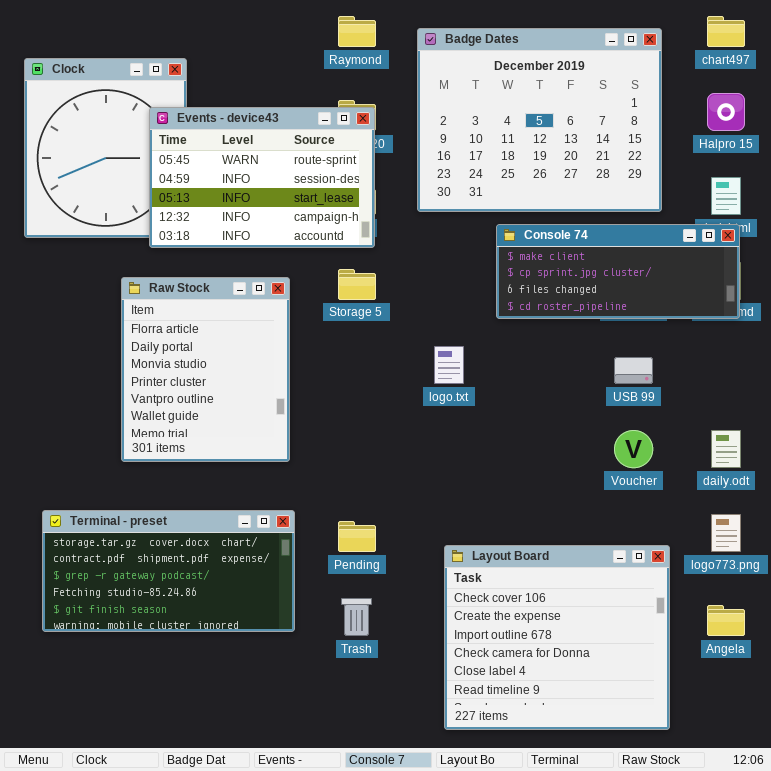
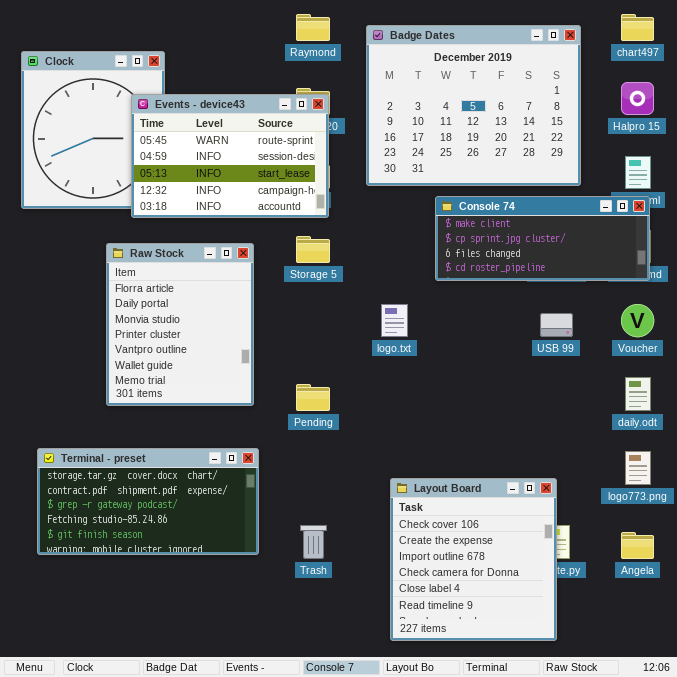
Voucher: [614,430,653,468] -> [621,304,654,337], moved
Pending: [338,521,376,552] -> [296,384,330,411], moved
Layout Board: [444,545,670,730] -> [390,478,557,641], resized

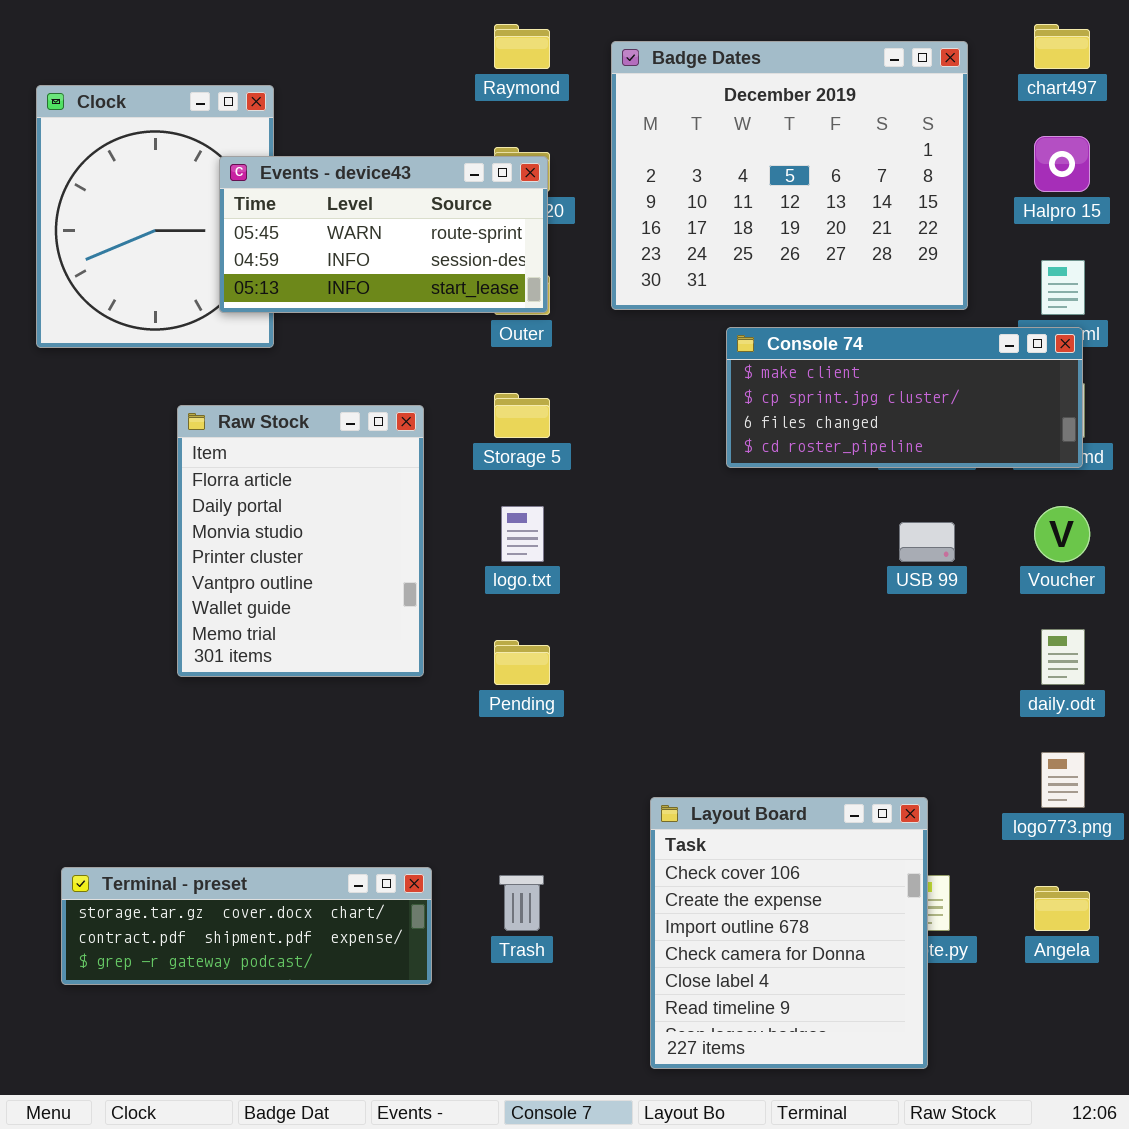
Events - device43: [131,94,329,218] -> [219,156,548,313], resized
logo.txt: [381,304,408,337] -> [501,506,544,562], moved
Terminal - preset: [37,448,259,555] -> [61,867,432,985], moved, resized

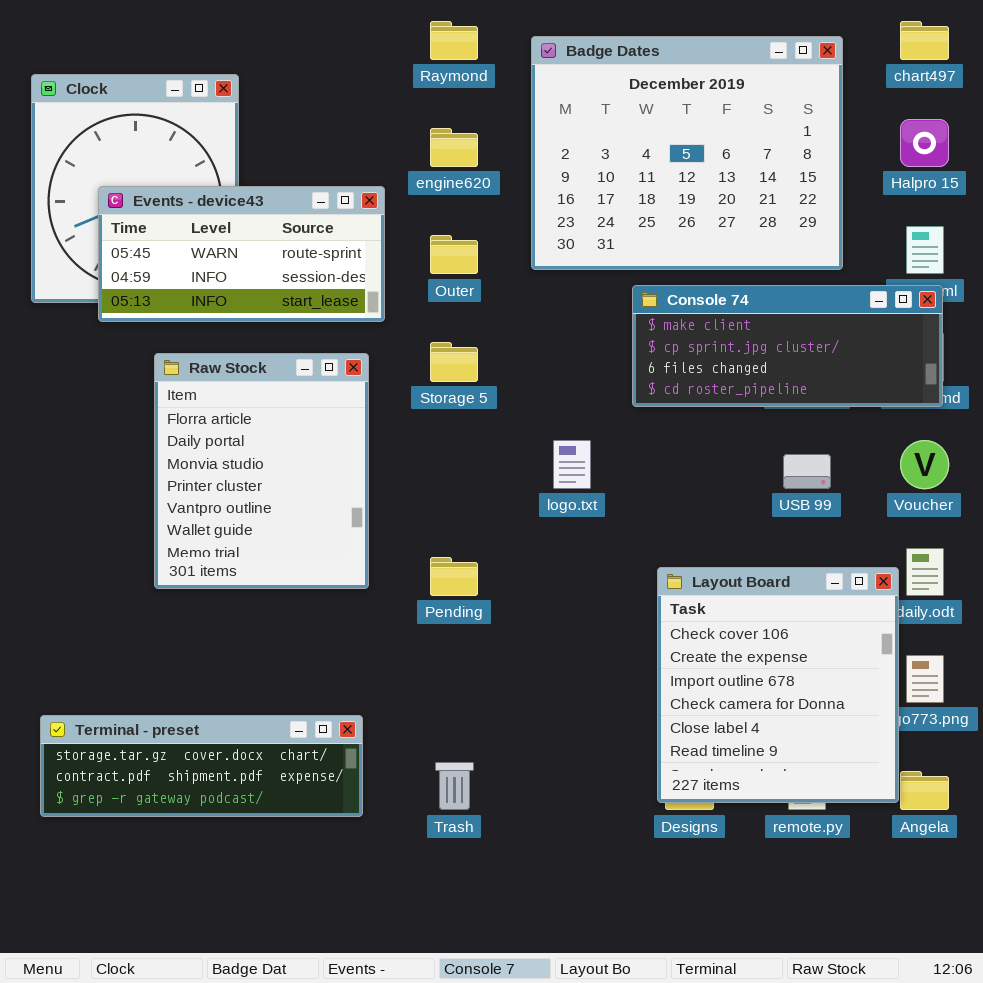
Events - device43: [219,156,548,313] -> [98,186,385,322], moved
logo.txt: [501,506,544,562] -> [553,440,591,489], moved
Layout Board: [650,797,928,1069] -> [657,567,899,803], moved
Terminal - preset: [61,867,432,985] -> [40,715,363,817], moved

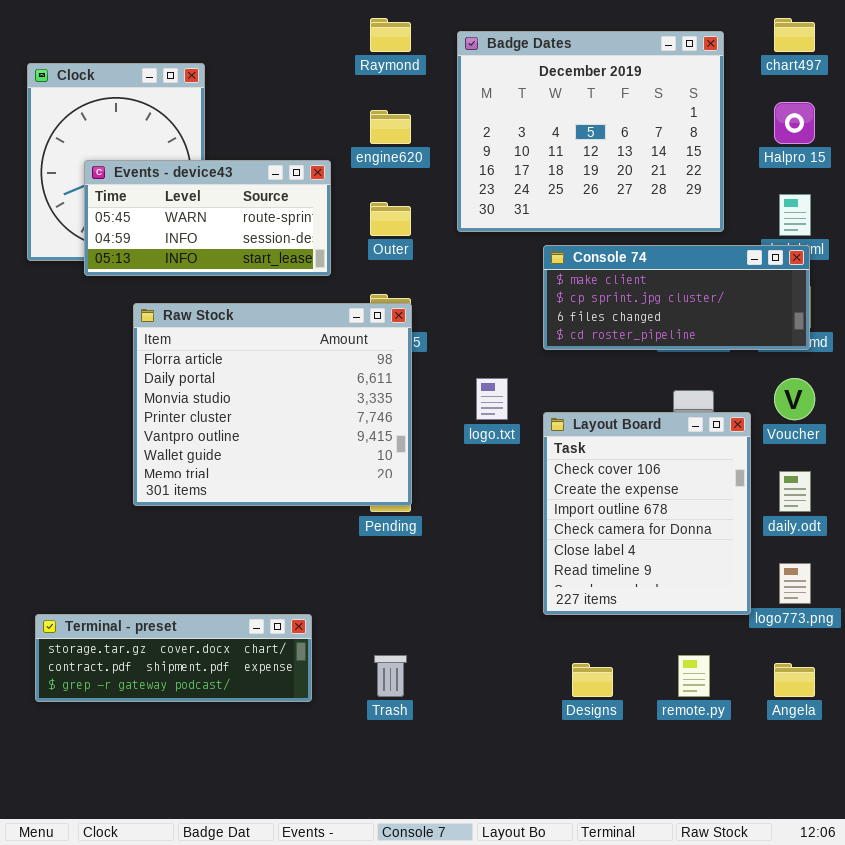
Raw Stock: [154,353,369,589] -> [133,303,412,506], resized
Layout Board: [657,567,899,803] -> [543,412,751,615], moved

